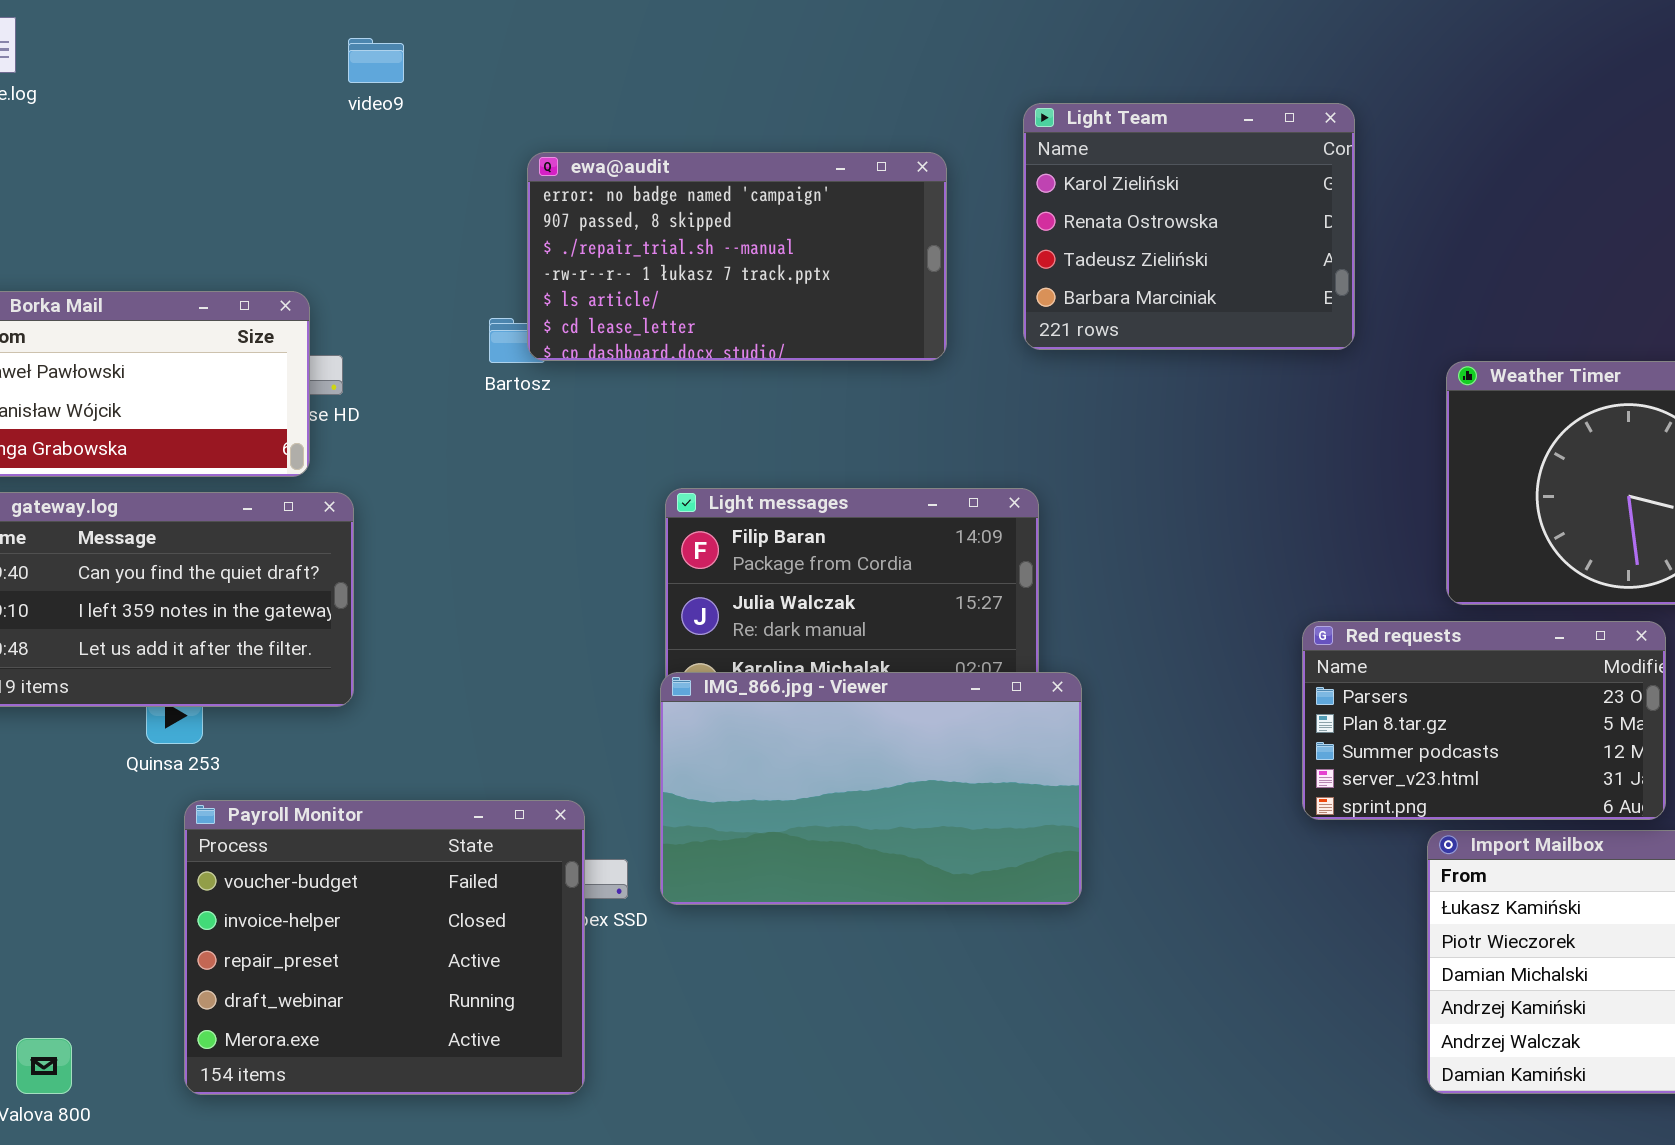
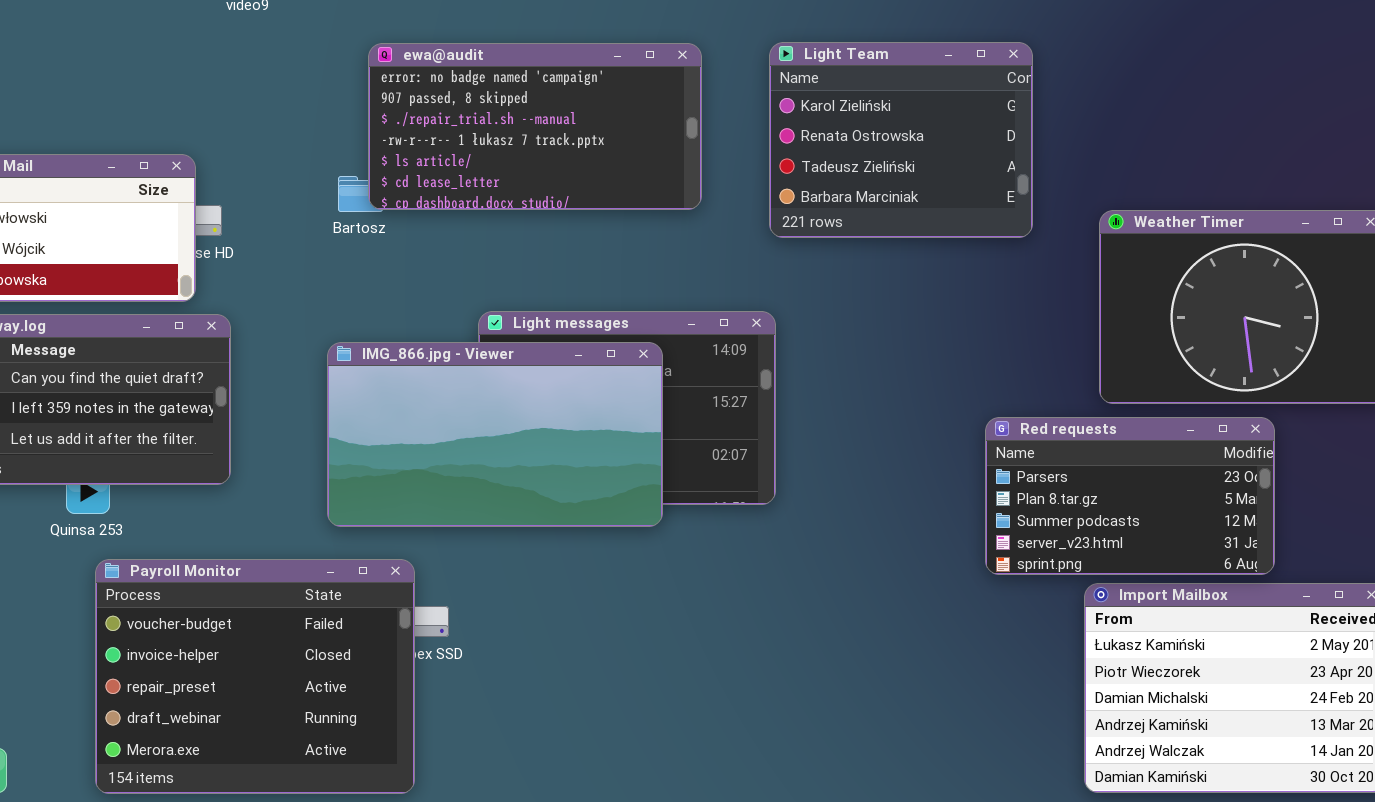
Light Team: [1023,103,1355,350] -> [769,42,1033,238], moved
IMG_866.jpg - Viewer: [660,672,1082,905] -> [327,342,663,527], moved

